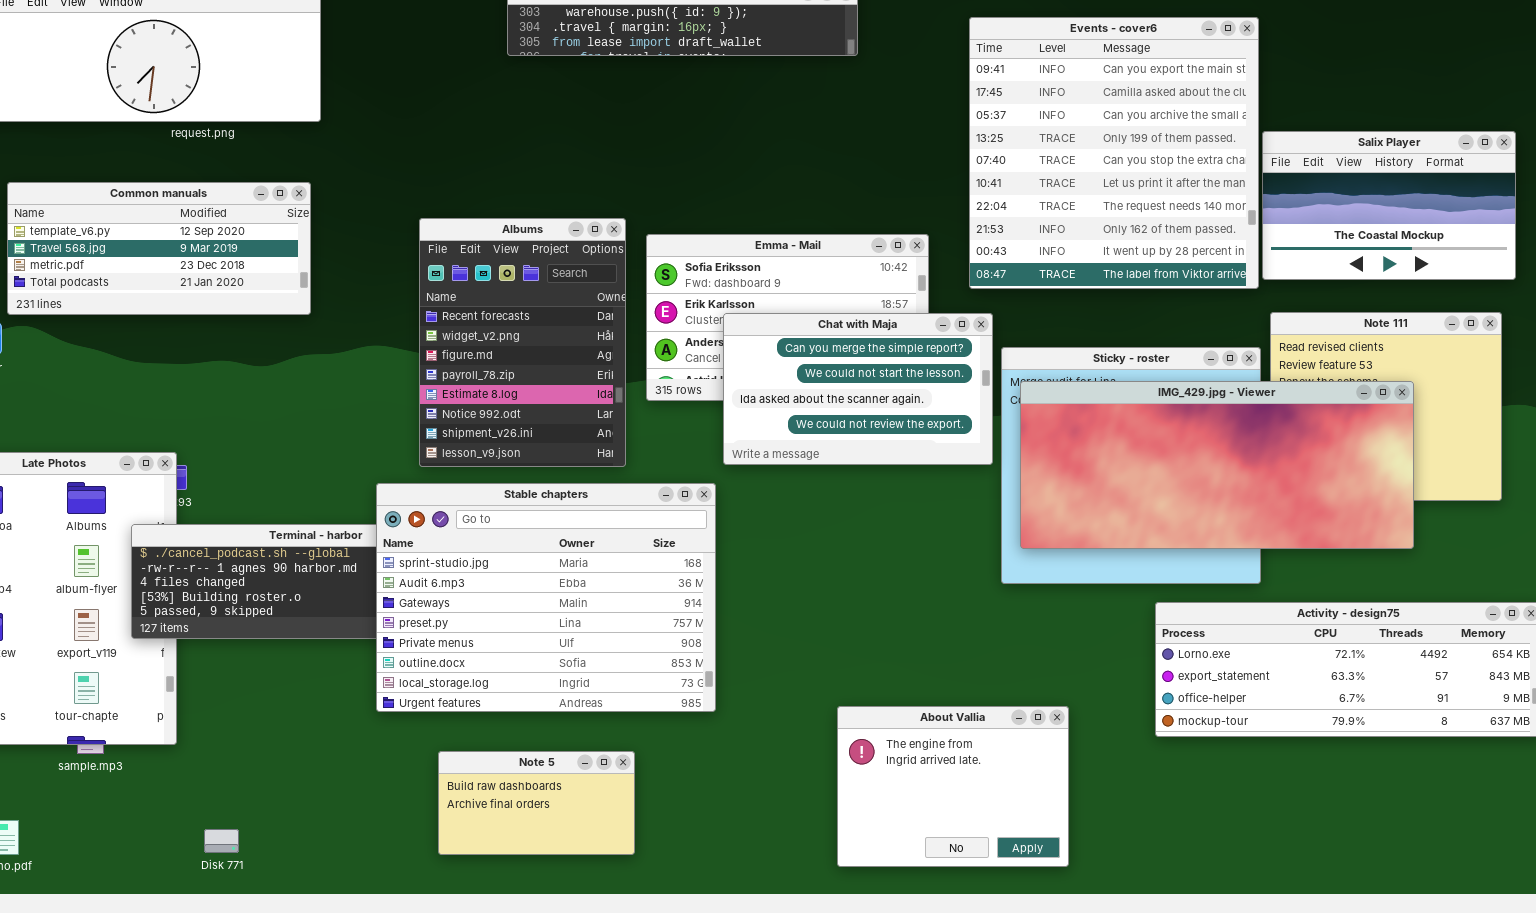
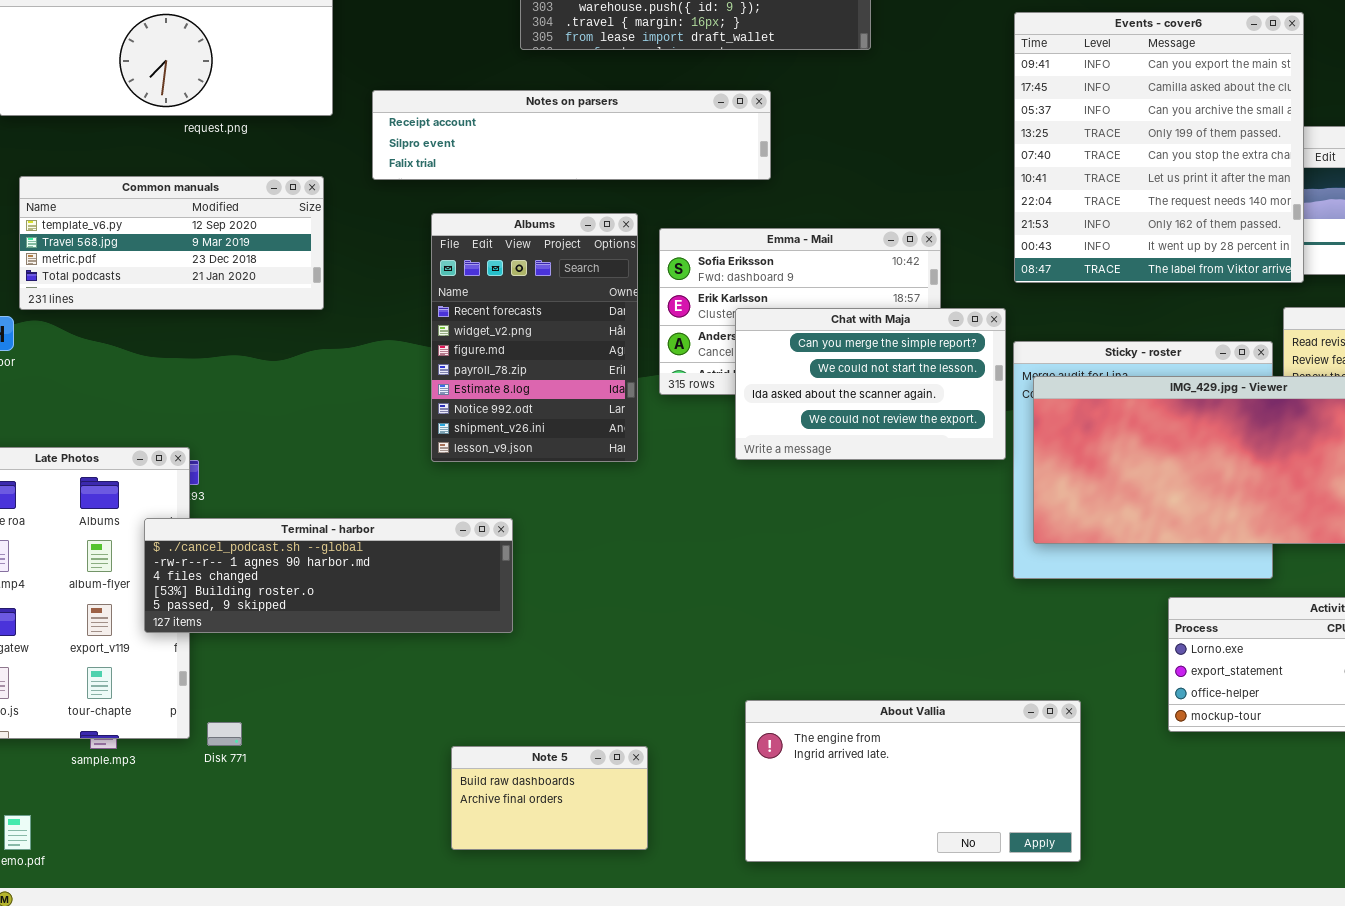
Events - cover6: [969,17,1259,289] -> [1014,12,1304,283], moved
Notes on parsers: none -> [372,90,771,180], opened
Stable chapters: [376,483,716,712] -> none, closed
About Vallia: [837,706,1069,867] -> [745,700,1081,862], resized
Disk 771: [204,829,239,853] -> [207,722,242,746], moved

